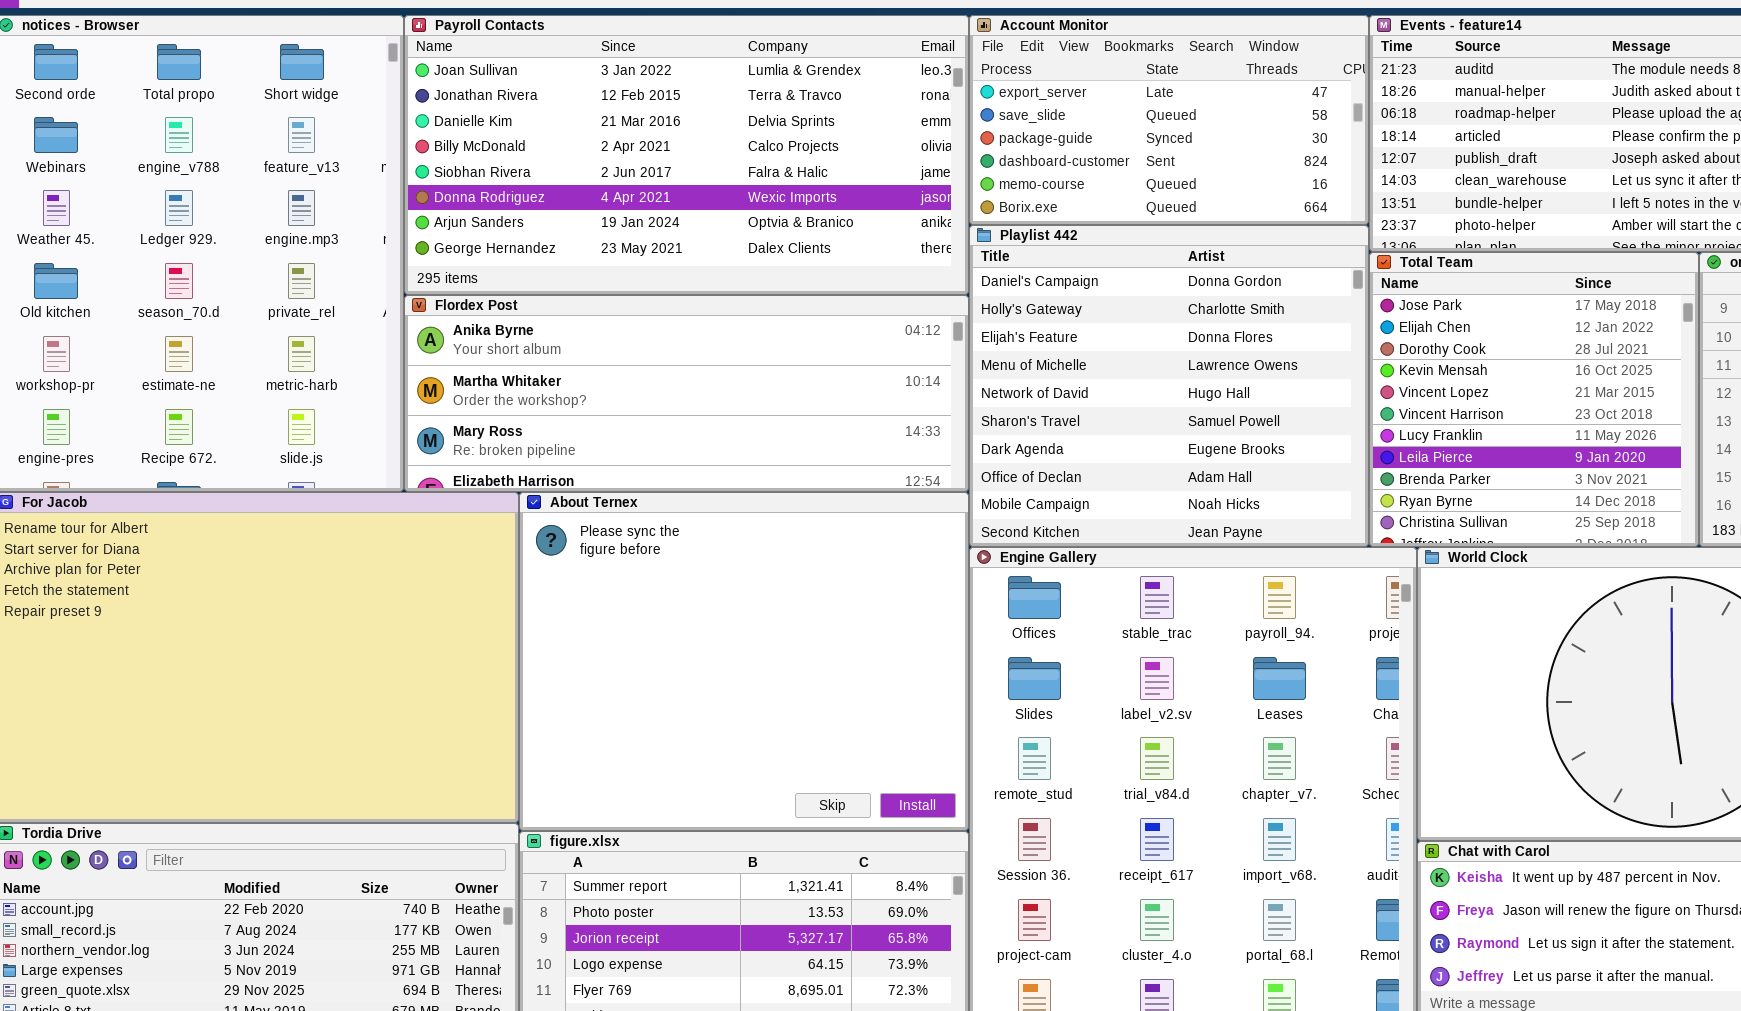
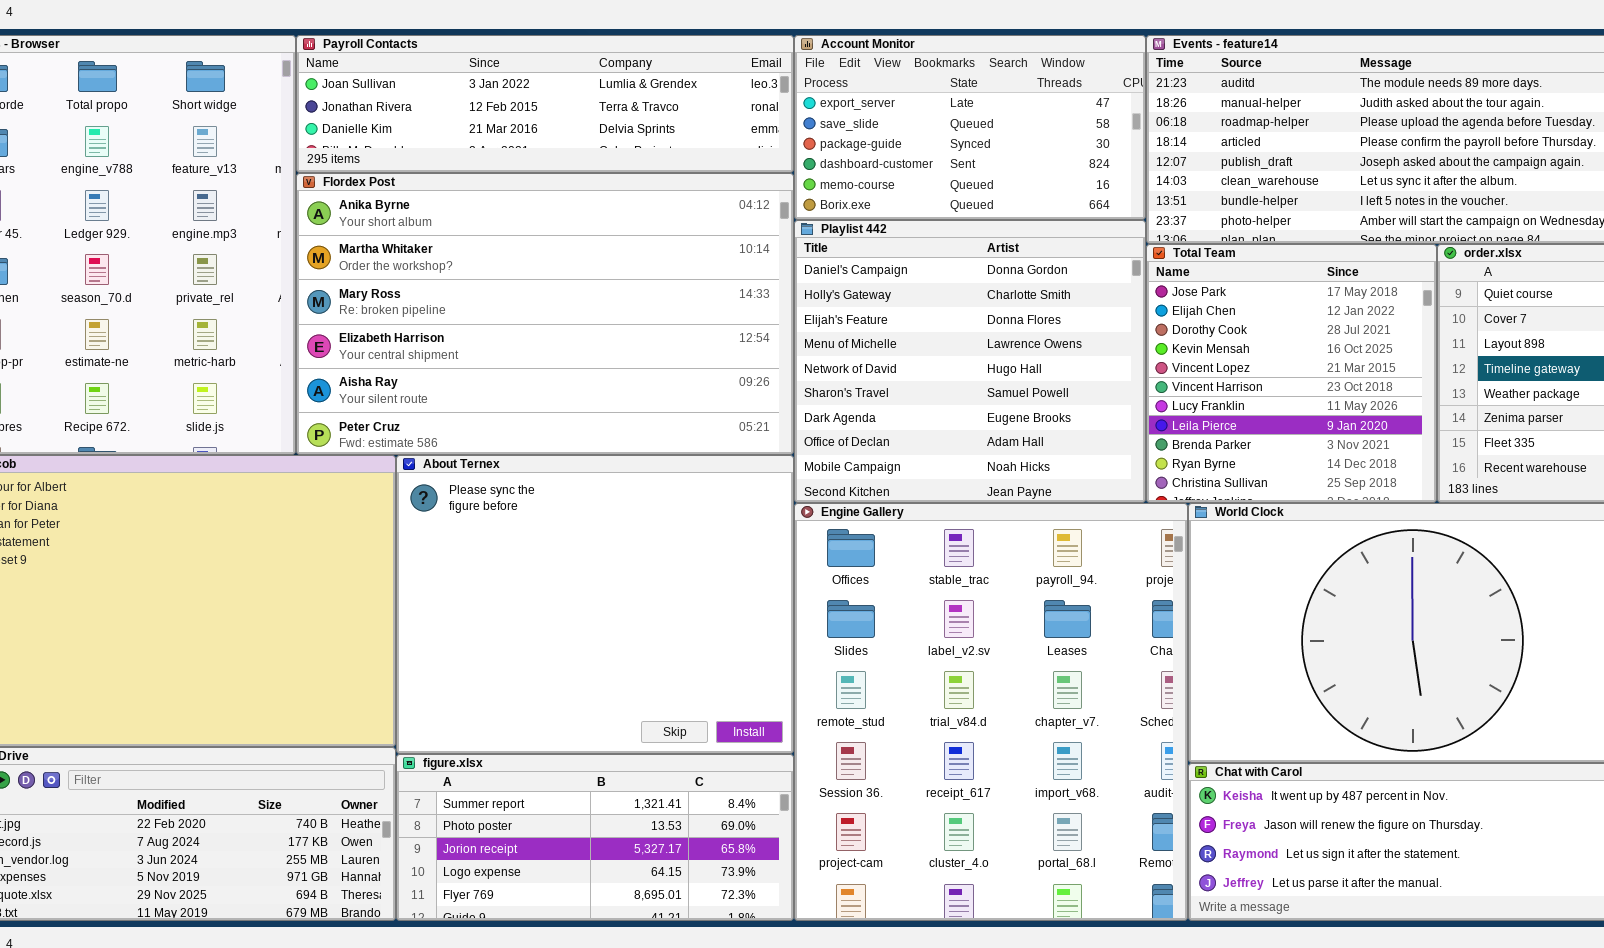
Payroll Contacts: [404,15,969,295] -> [296,35,794,173], resized
Flordex Post: [404,295,969,492] -> [296,173,794,455], resized

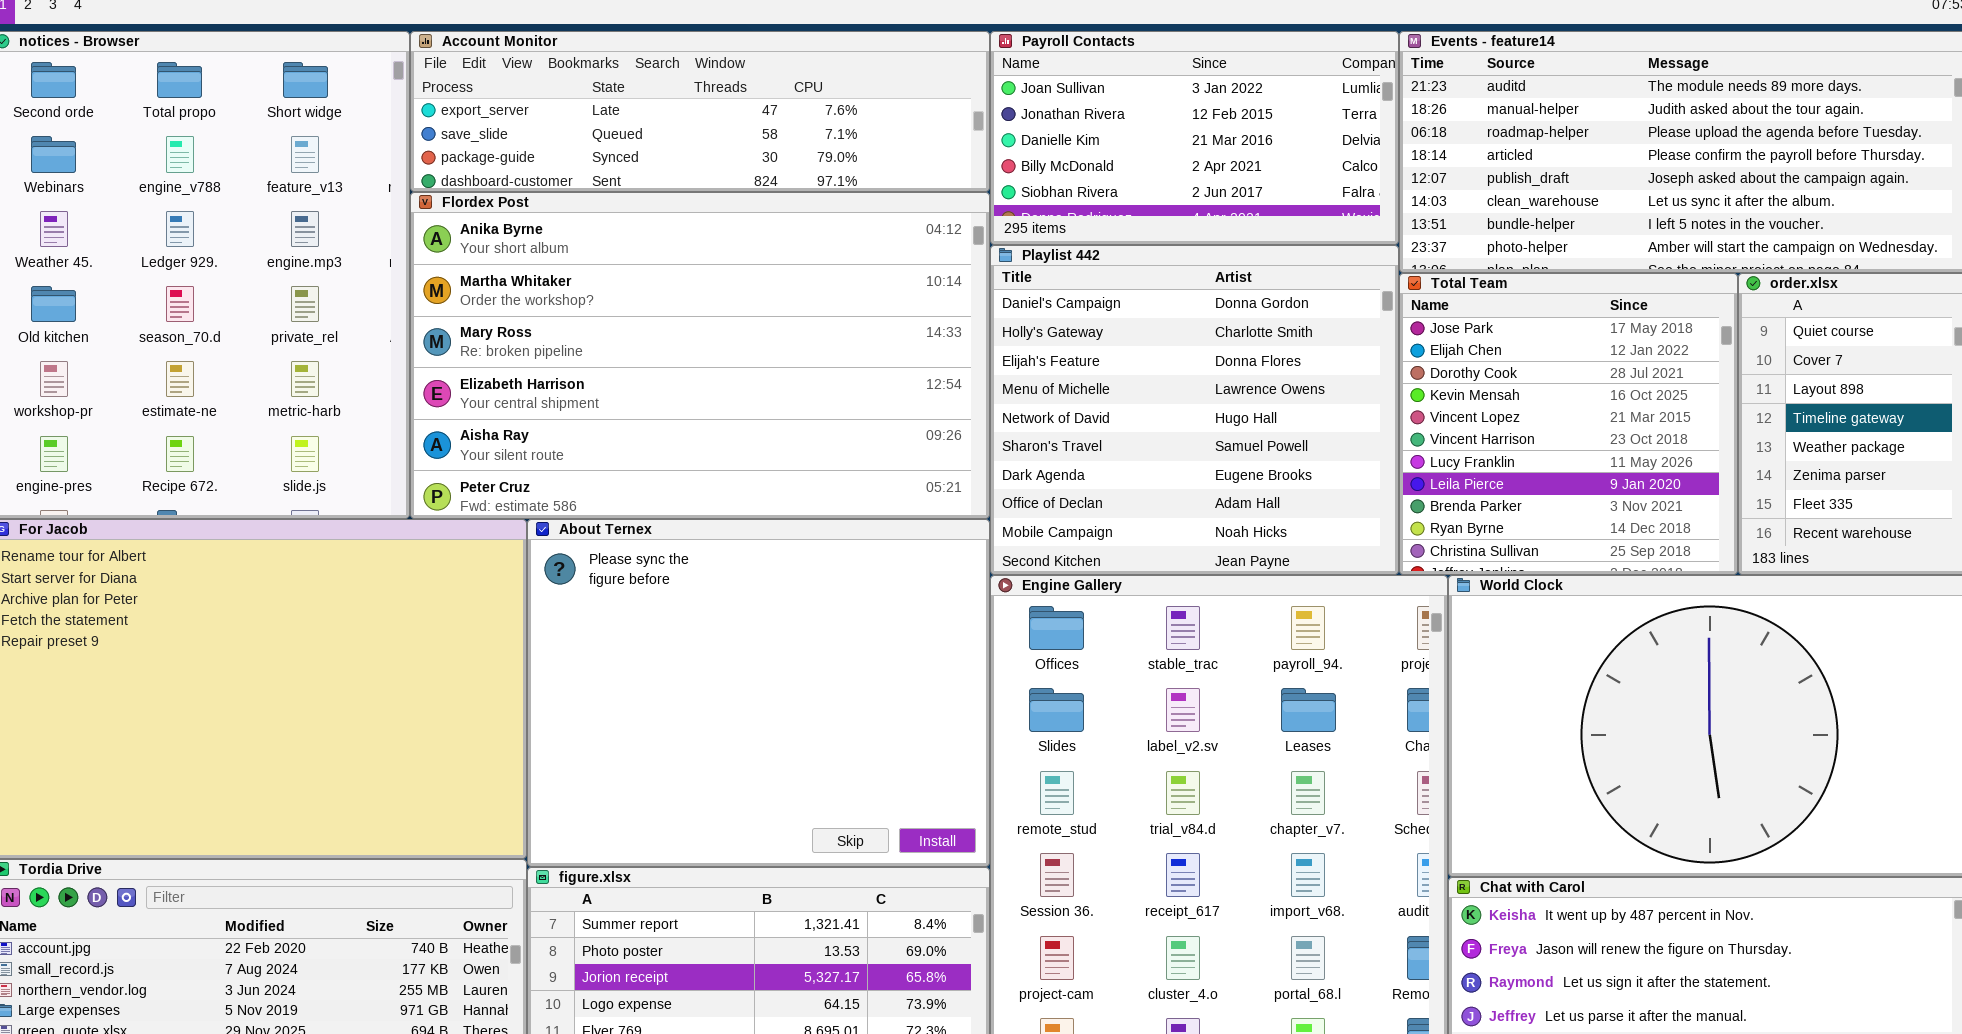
Payroll Contacts: [296,35,794,173] -> [990,31,1399,245], moved, resized
Account Monitor: [794,35,1146,220] -> [410,31,990,192], moved, resized

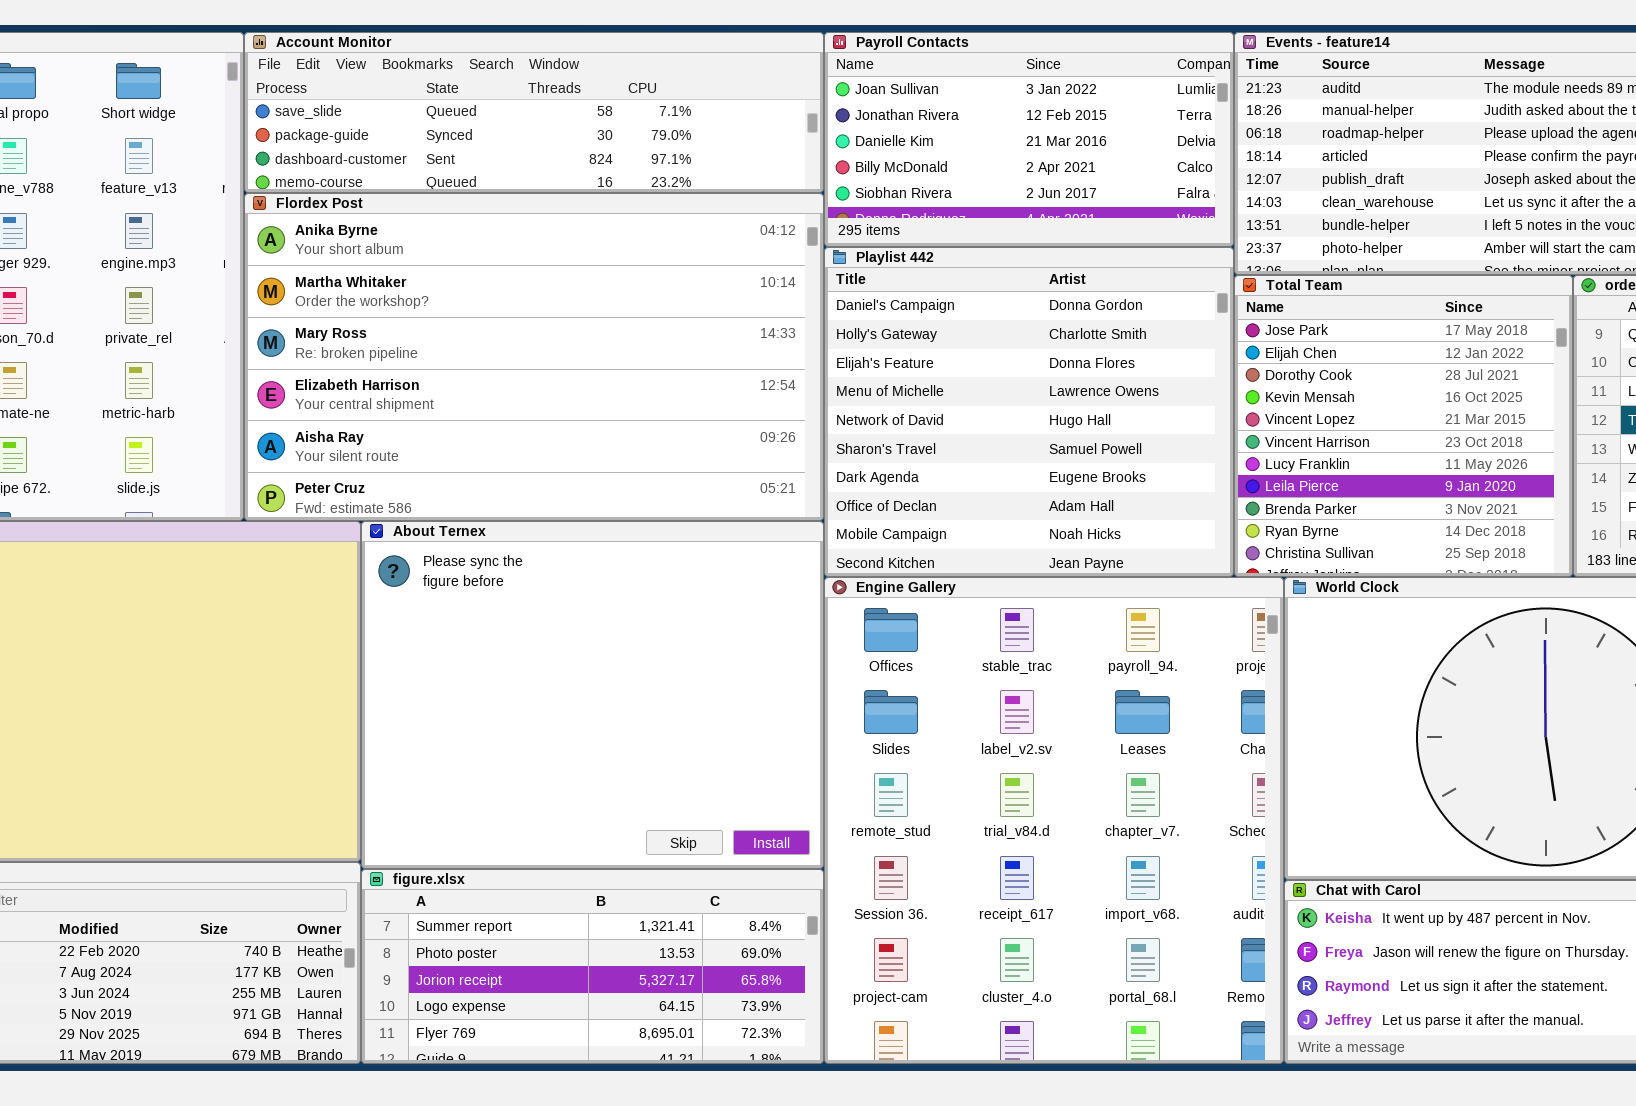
Account Monitor: [410,31,990,192] -> [244,32,824,193], scrolled down 1 row

